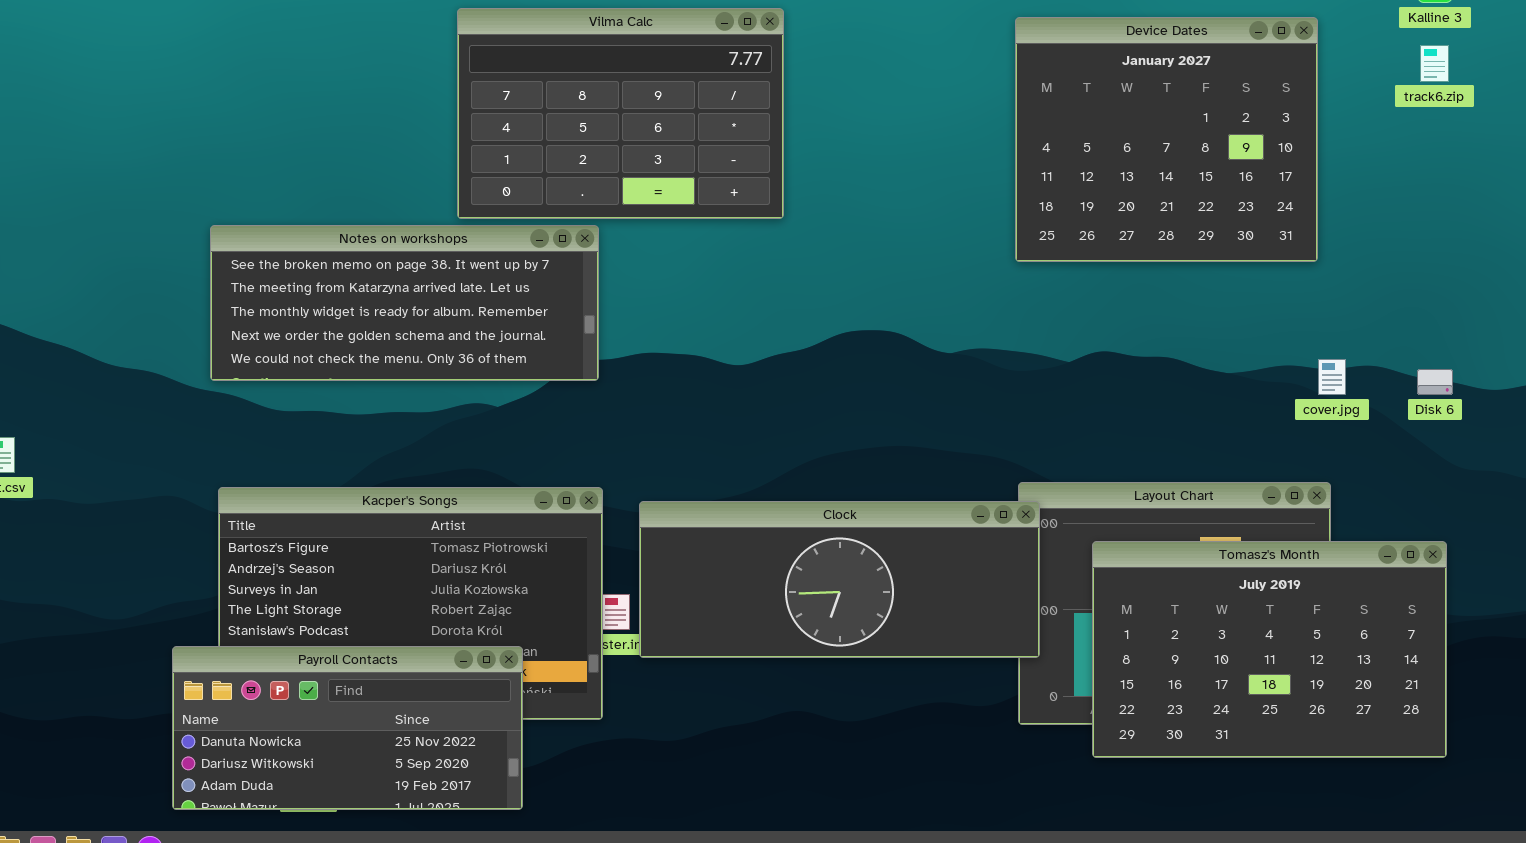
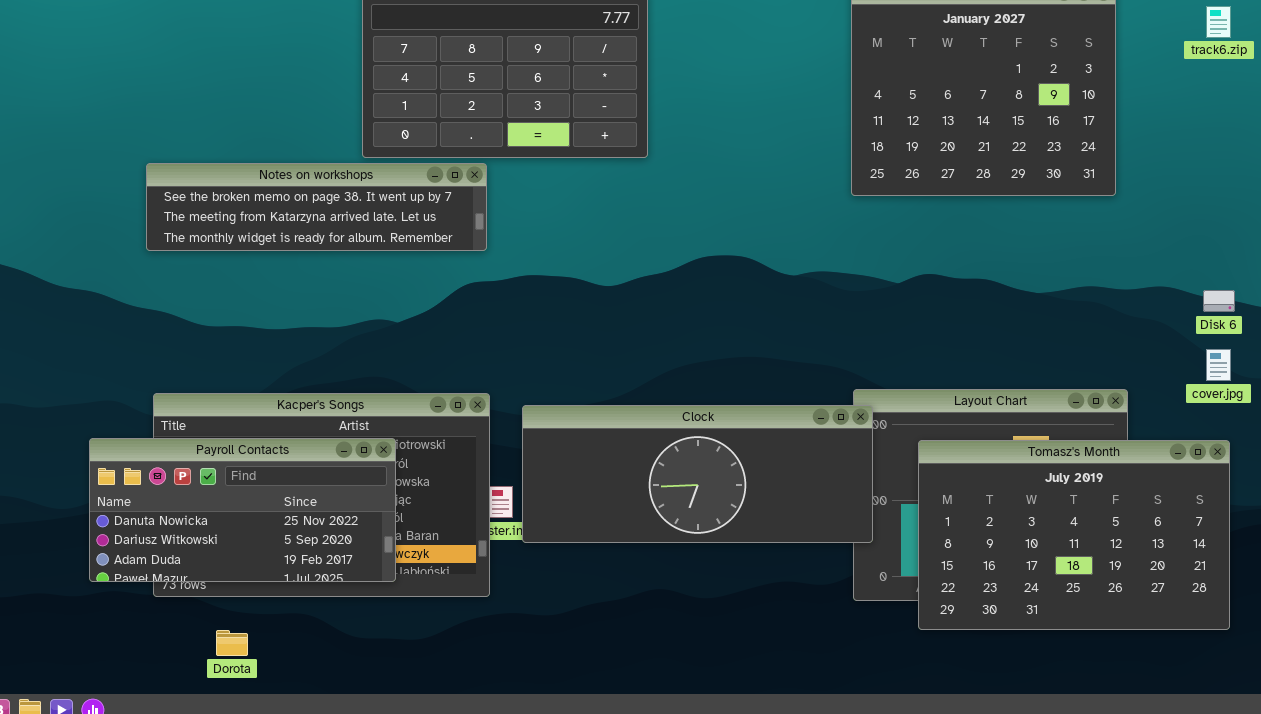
Notes on workshops: [210,225,599,381] -> [146,163,487,251], resized
cover.jpg: [1318,359,1346,395] -> [1206,349,1231,381], moved
Payroll Contacts: [172,646,523,810] -> [89,438,396,582], moved

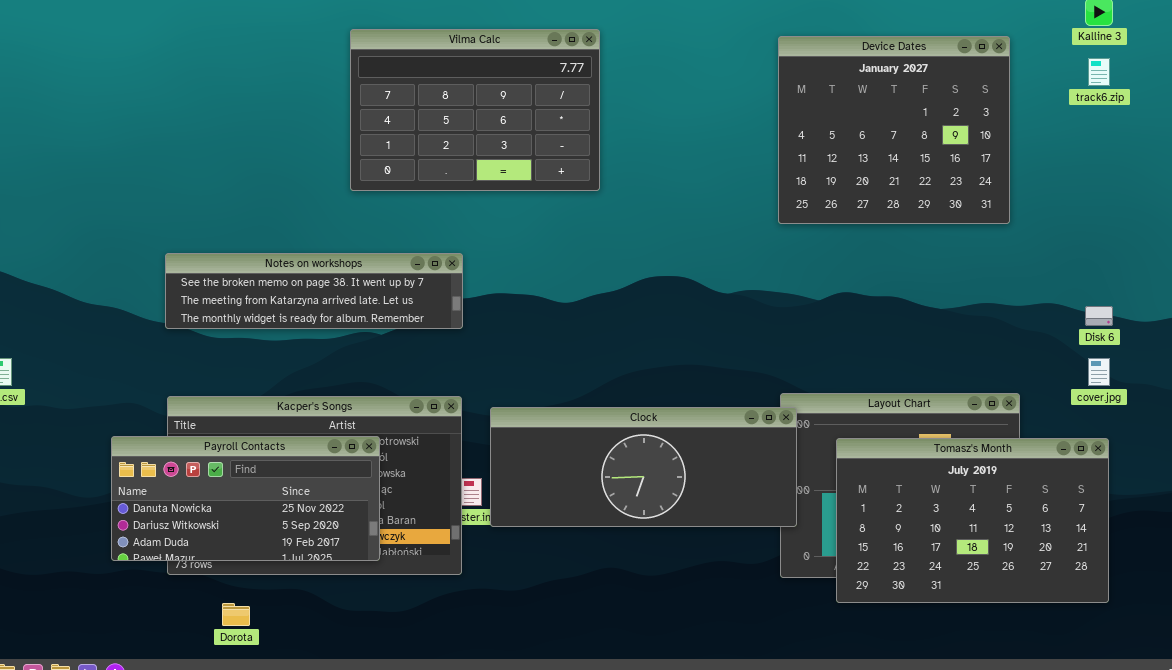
Notes on workshops: [146,163,487,251] -> [165,253,463,329], moved

